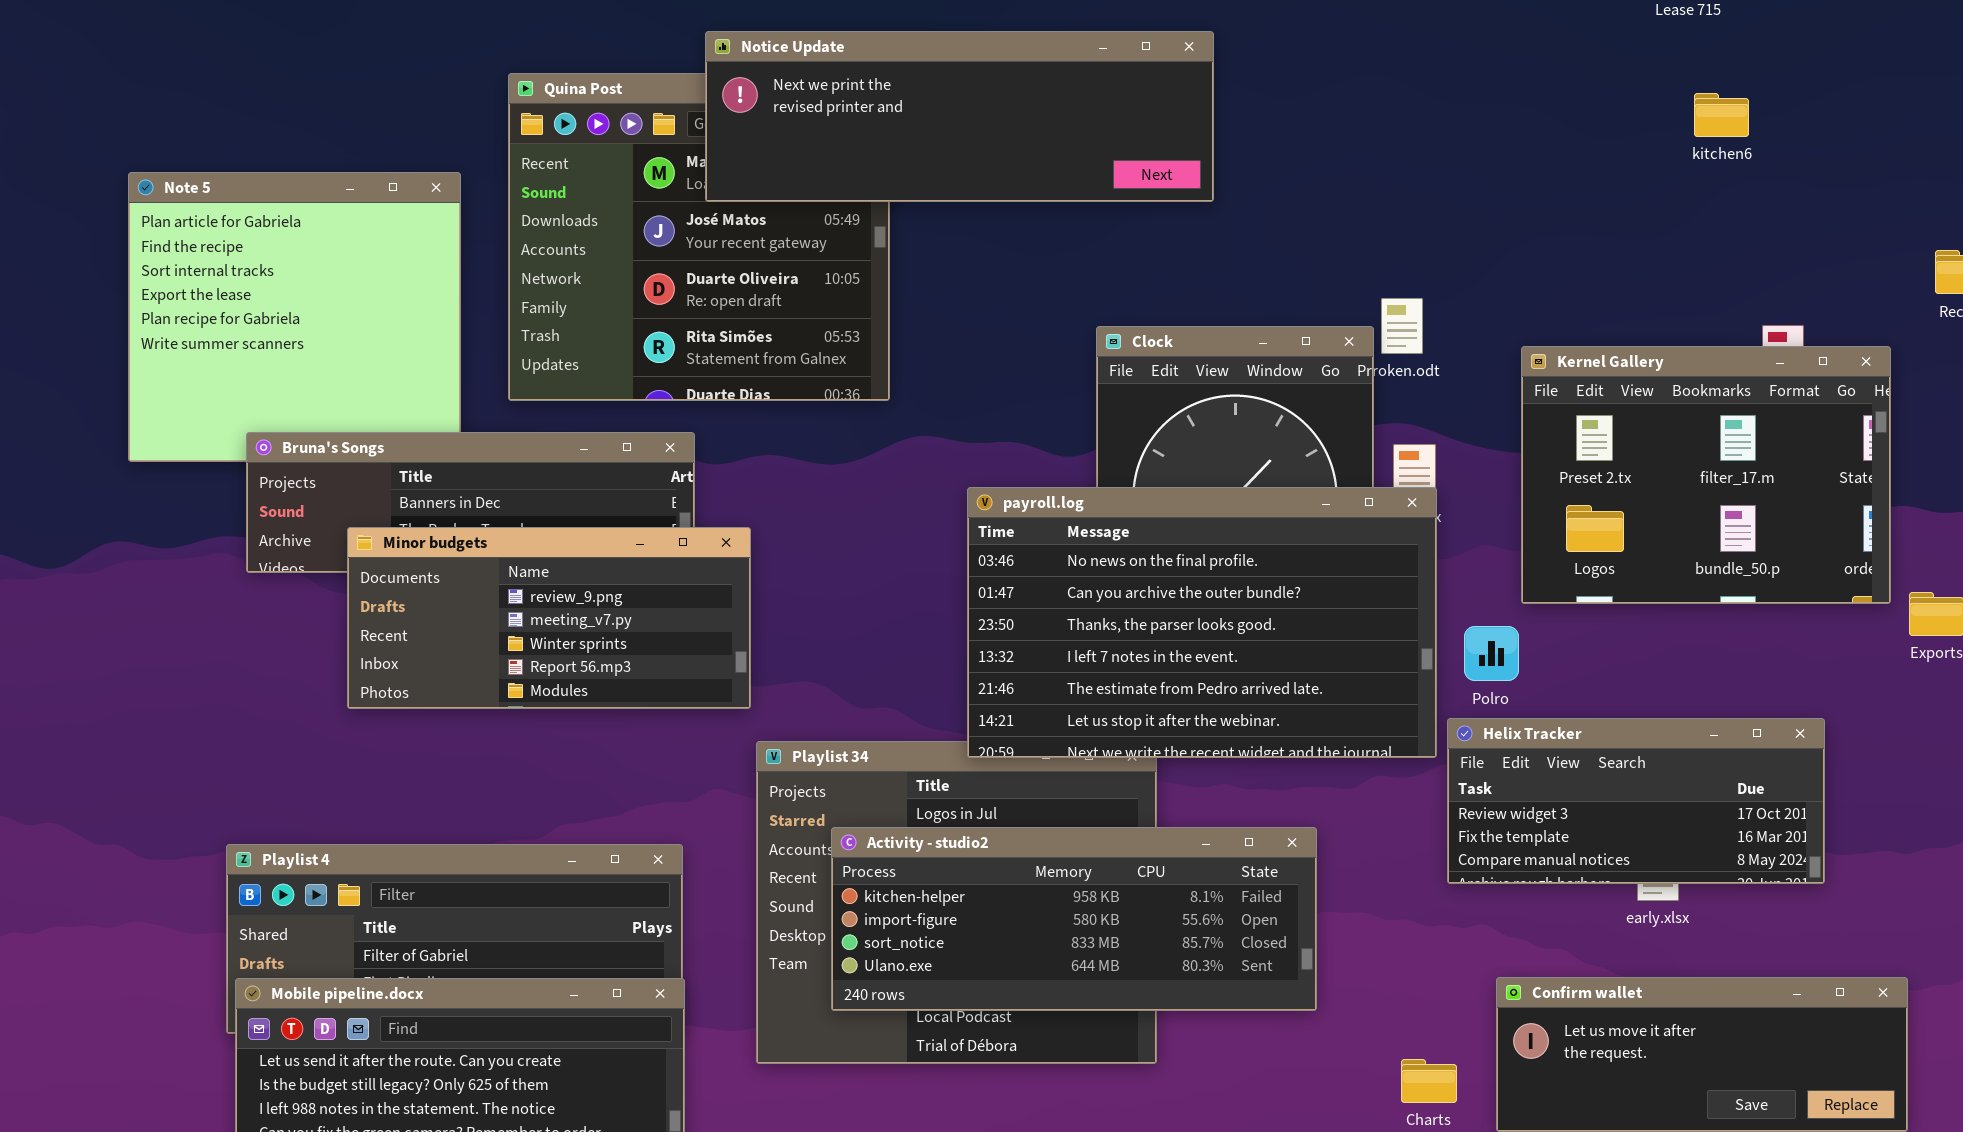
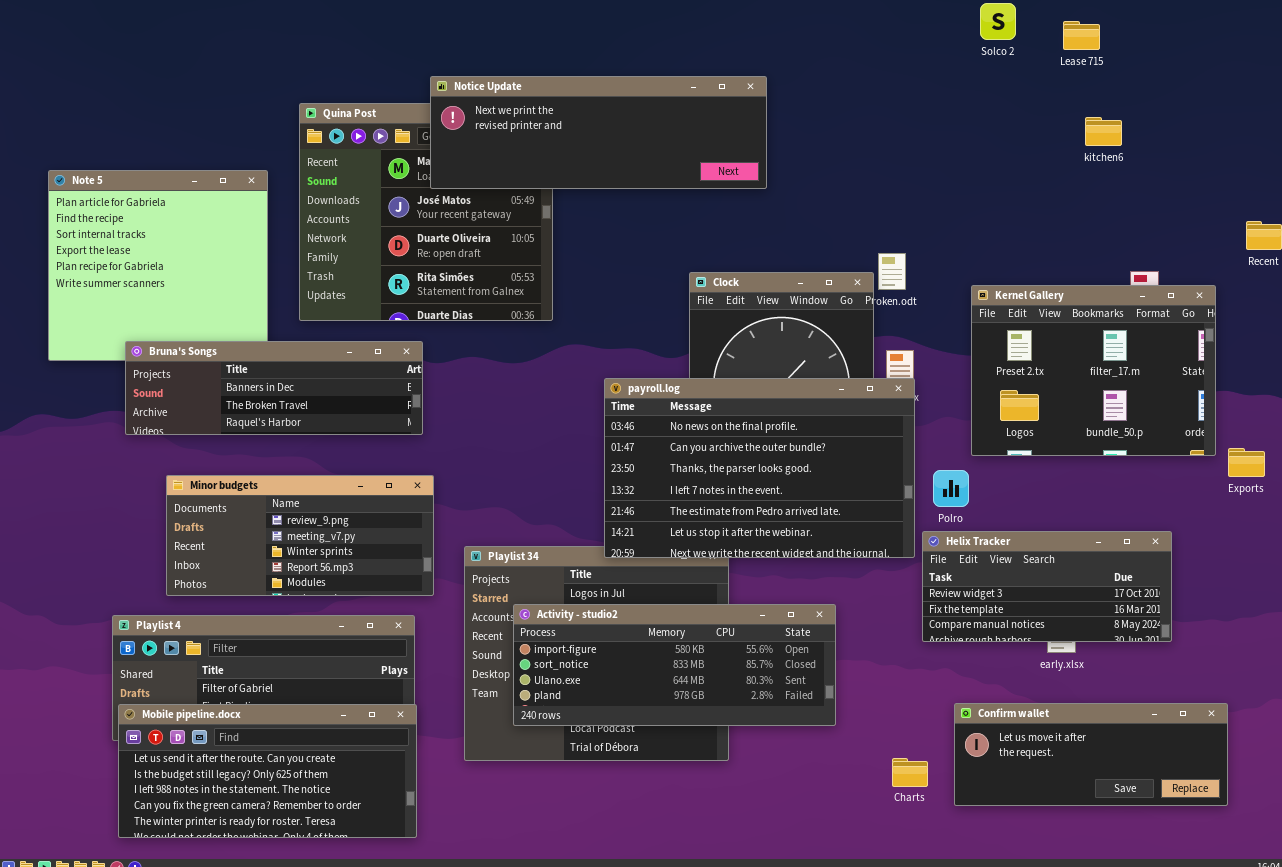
Minor budgets: [347,527,751,709] -> [166,475,434,596], moved
Activity - studio2: [831,827,1317,1011] -> [513,604,836,726], scrolled down 1 row

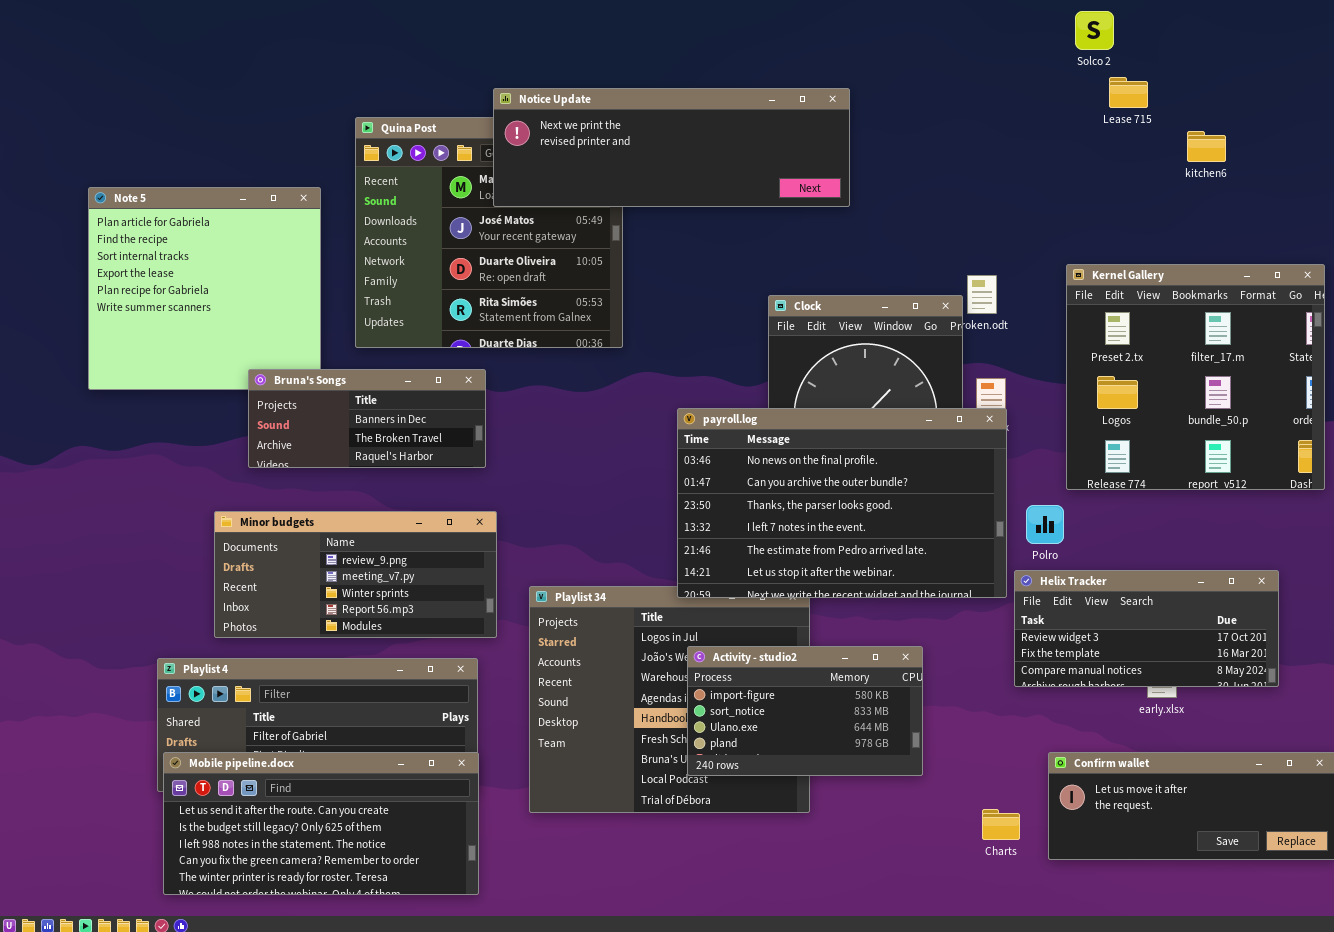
Lease 715: [1063,21,1100,50] -> [1109,77,1148,108], moved
Kernel Gallery: [971,285,1216,456] -> [1066,264,1325,490], resized
Bruna's Songs: [125,341,423,435] -> [248,369,486,468], resized
Activity - studio2: [513,604,836,726] -> [687,646,923,776], resized

